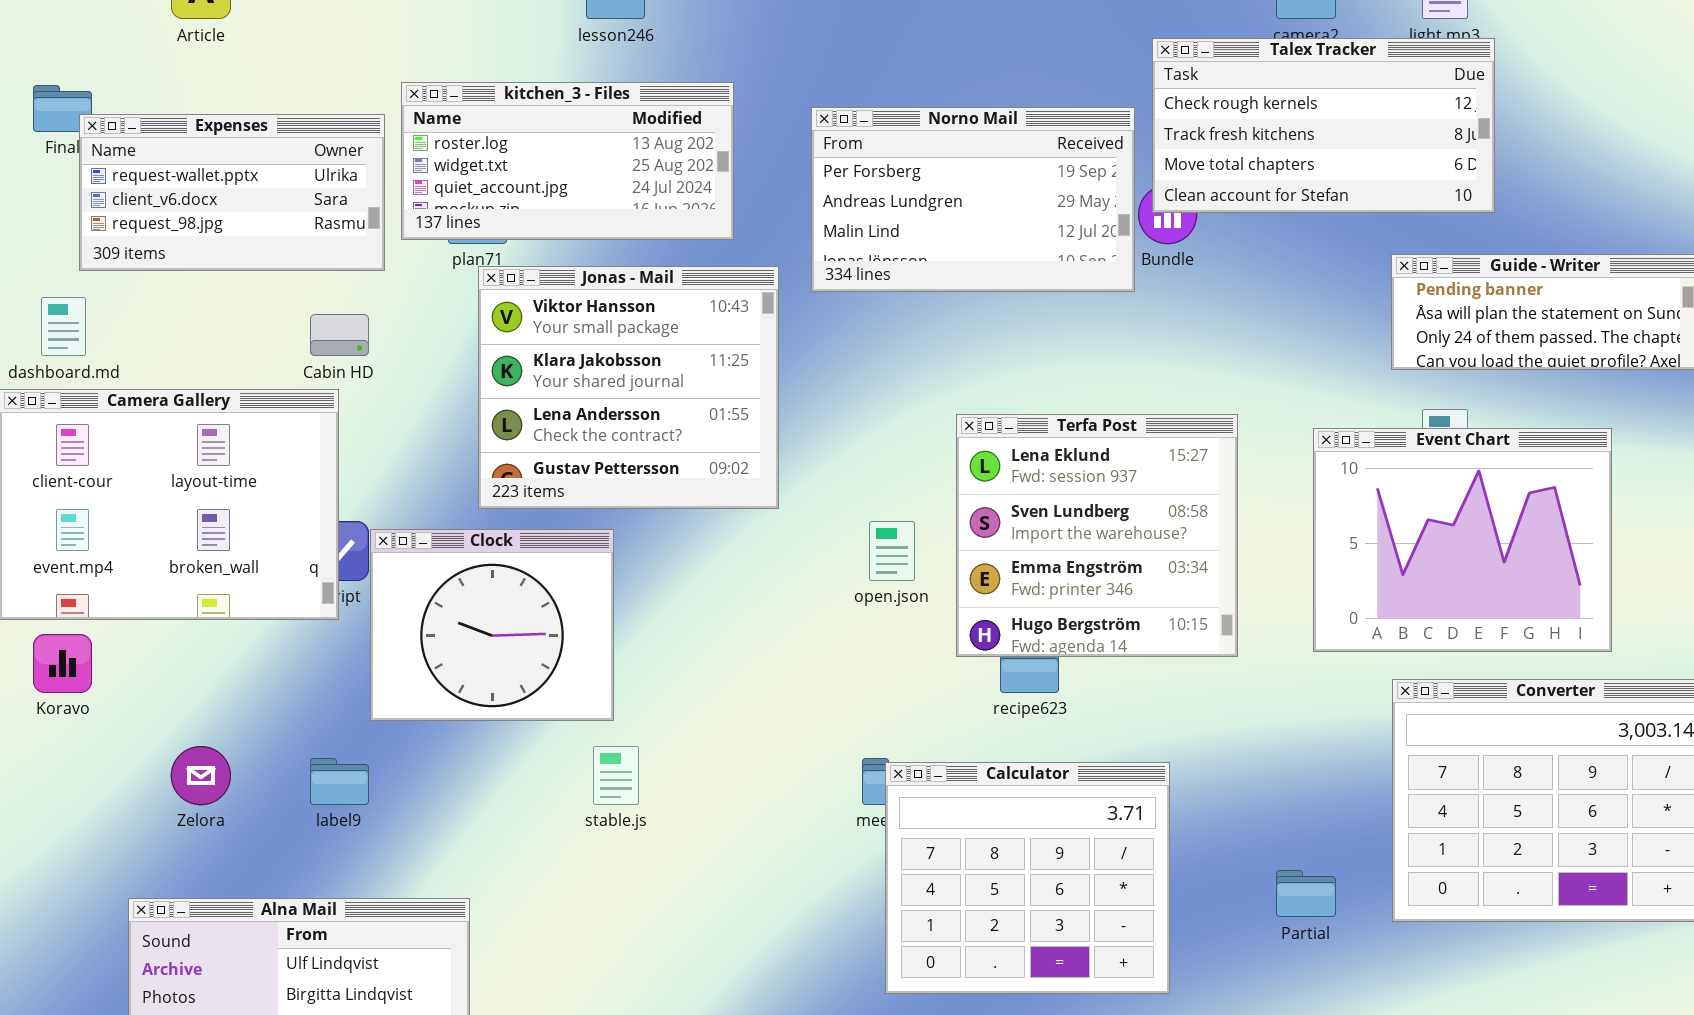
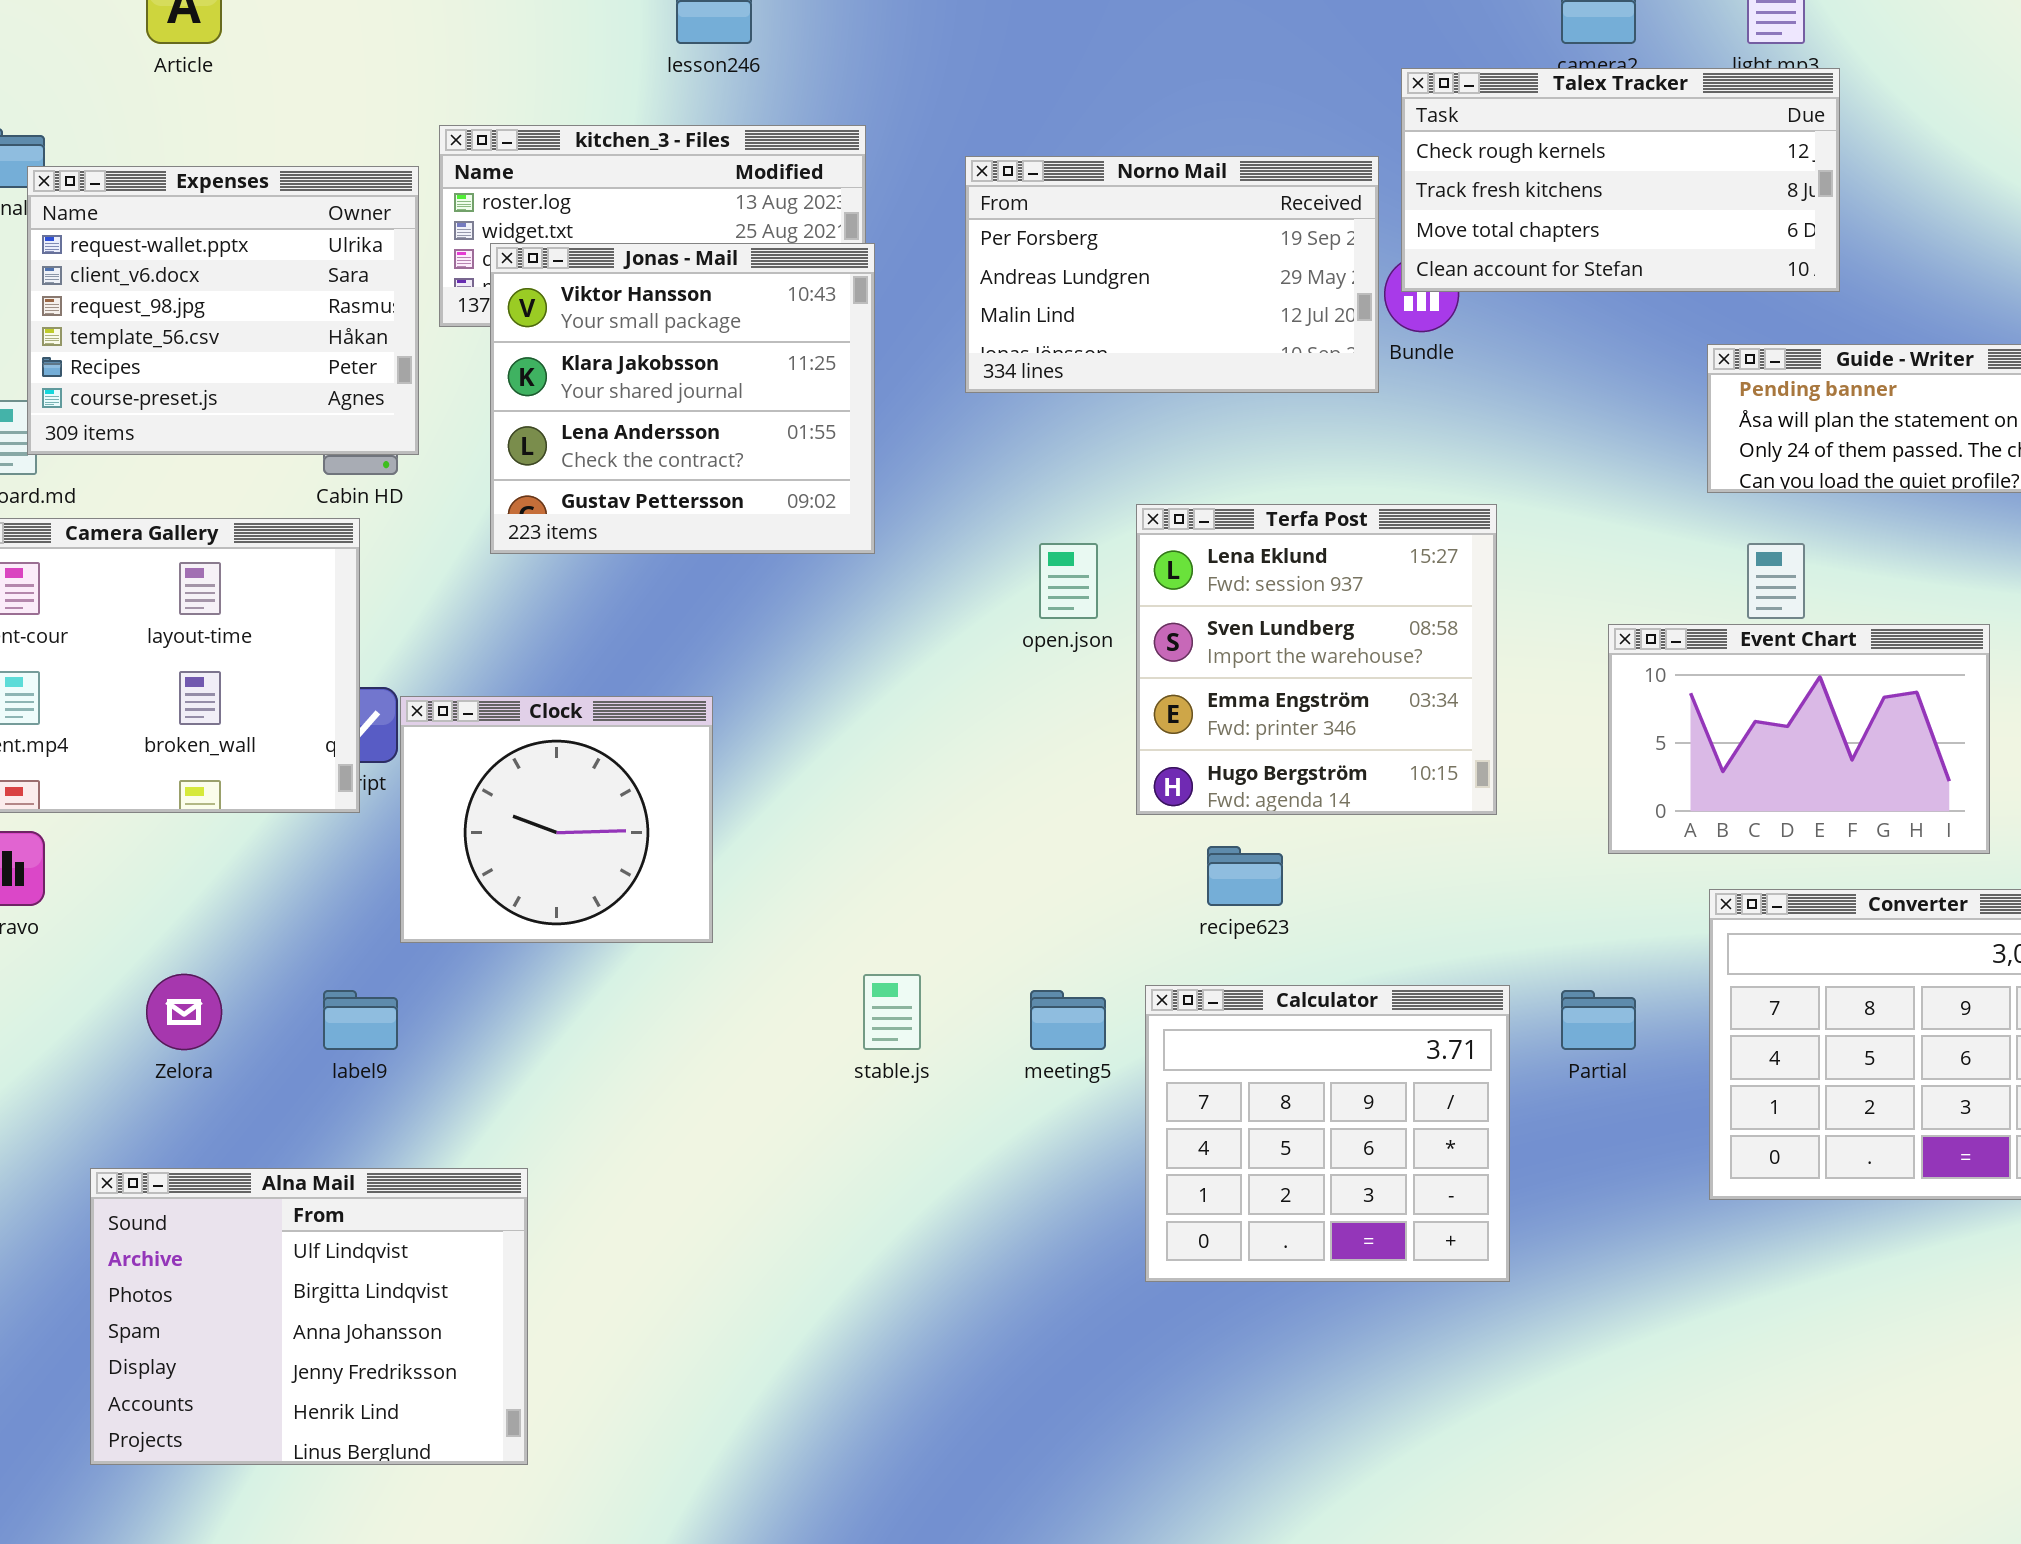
Expenses: [79,114,385,271] -> [27,166,419,455], resized
Jonas - Mail: [478,266,779,509] -> [490,243,875,554], moved
Terfa Post: [956,414,1238,657] -> [1136,504,1497,815], moved
Event Chart: [1313,428,1612,652] -> [1608,624,1990,854], resized
open.json: [869,521,915,581] -> [1039,543,1098,619], moved
stable.js: [593,746,639,805] -> [863,974,921,1050], moved
Calculator: [885,762,1170,994] -> [1145,985,1510,1282], moved
Partial: [1276,870,1336,917] -> [1561,990,1636,1050], moved

